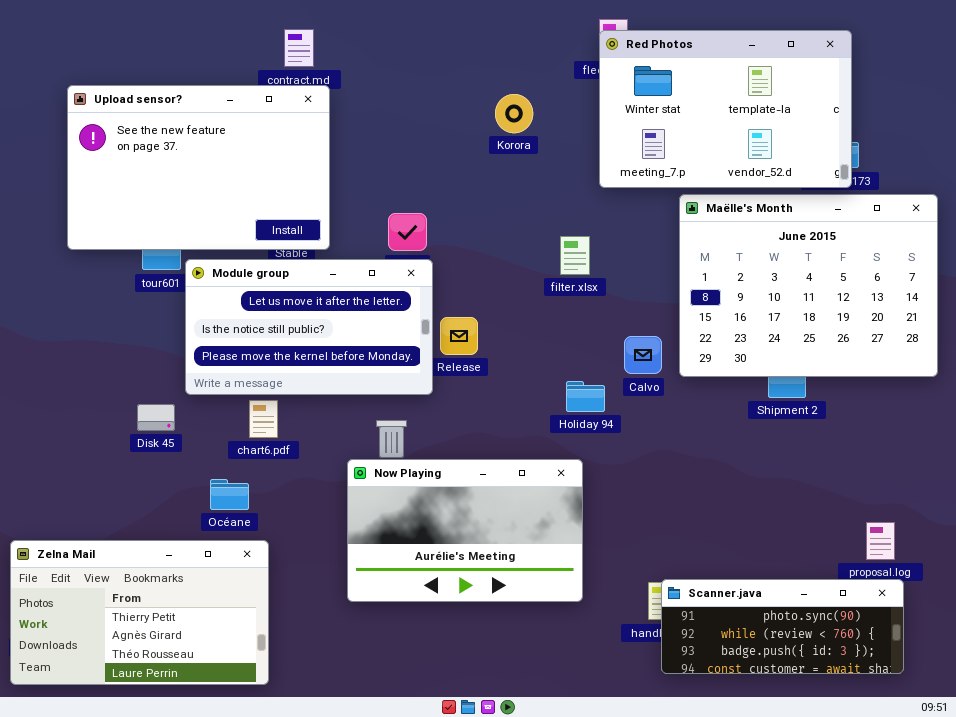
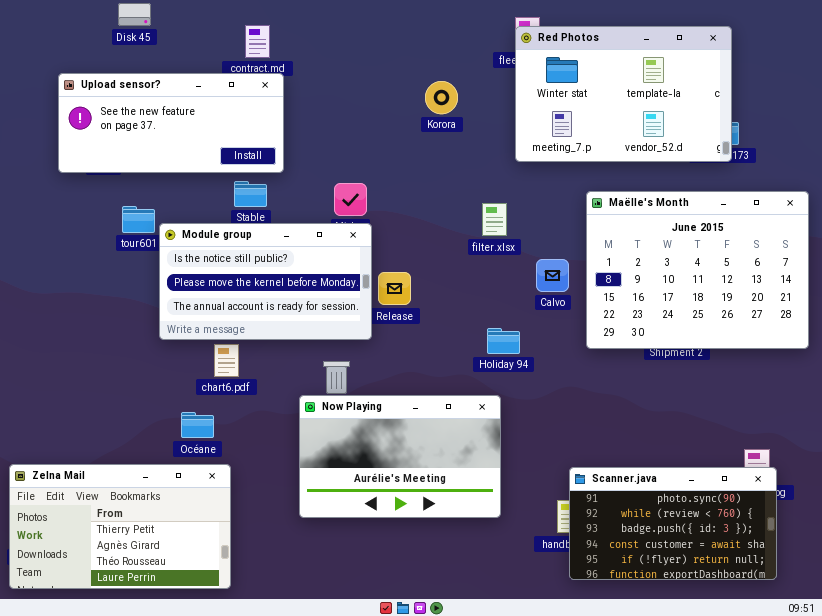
Upload sensor?: [67,85,330,250] -> [58,73,284,173], resized
Maëlle's Month: [679,194,938,377] -> [586,191,809,349], moved
Module group: [185,259,433,395] -> [159,223,372,340], scrolled down 1 row
Calvo: [624,336,662,374] -> [536,259,569,292], moved
Disk 45: [137,404,175,431] -> [118,3,151,26], moved
Scanner.java: [661,579,904,674] -> [569,467,777,580], resized

